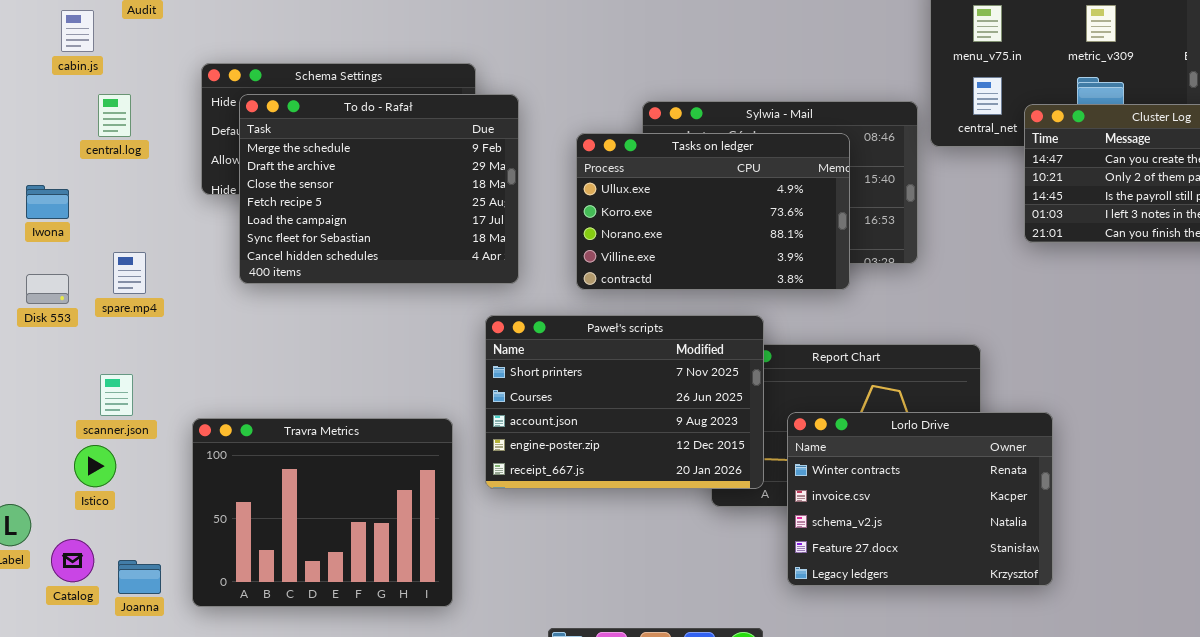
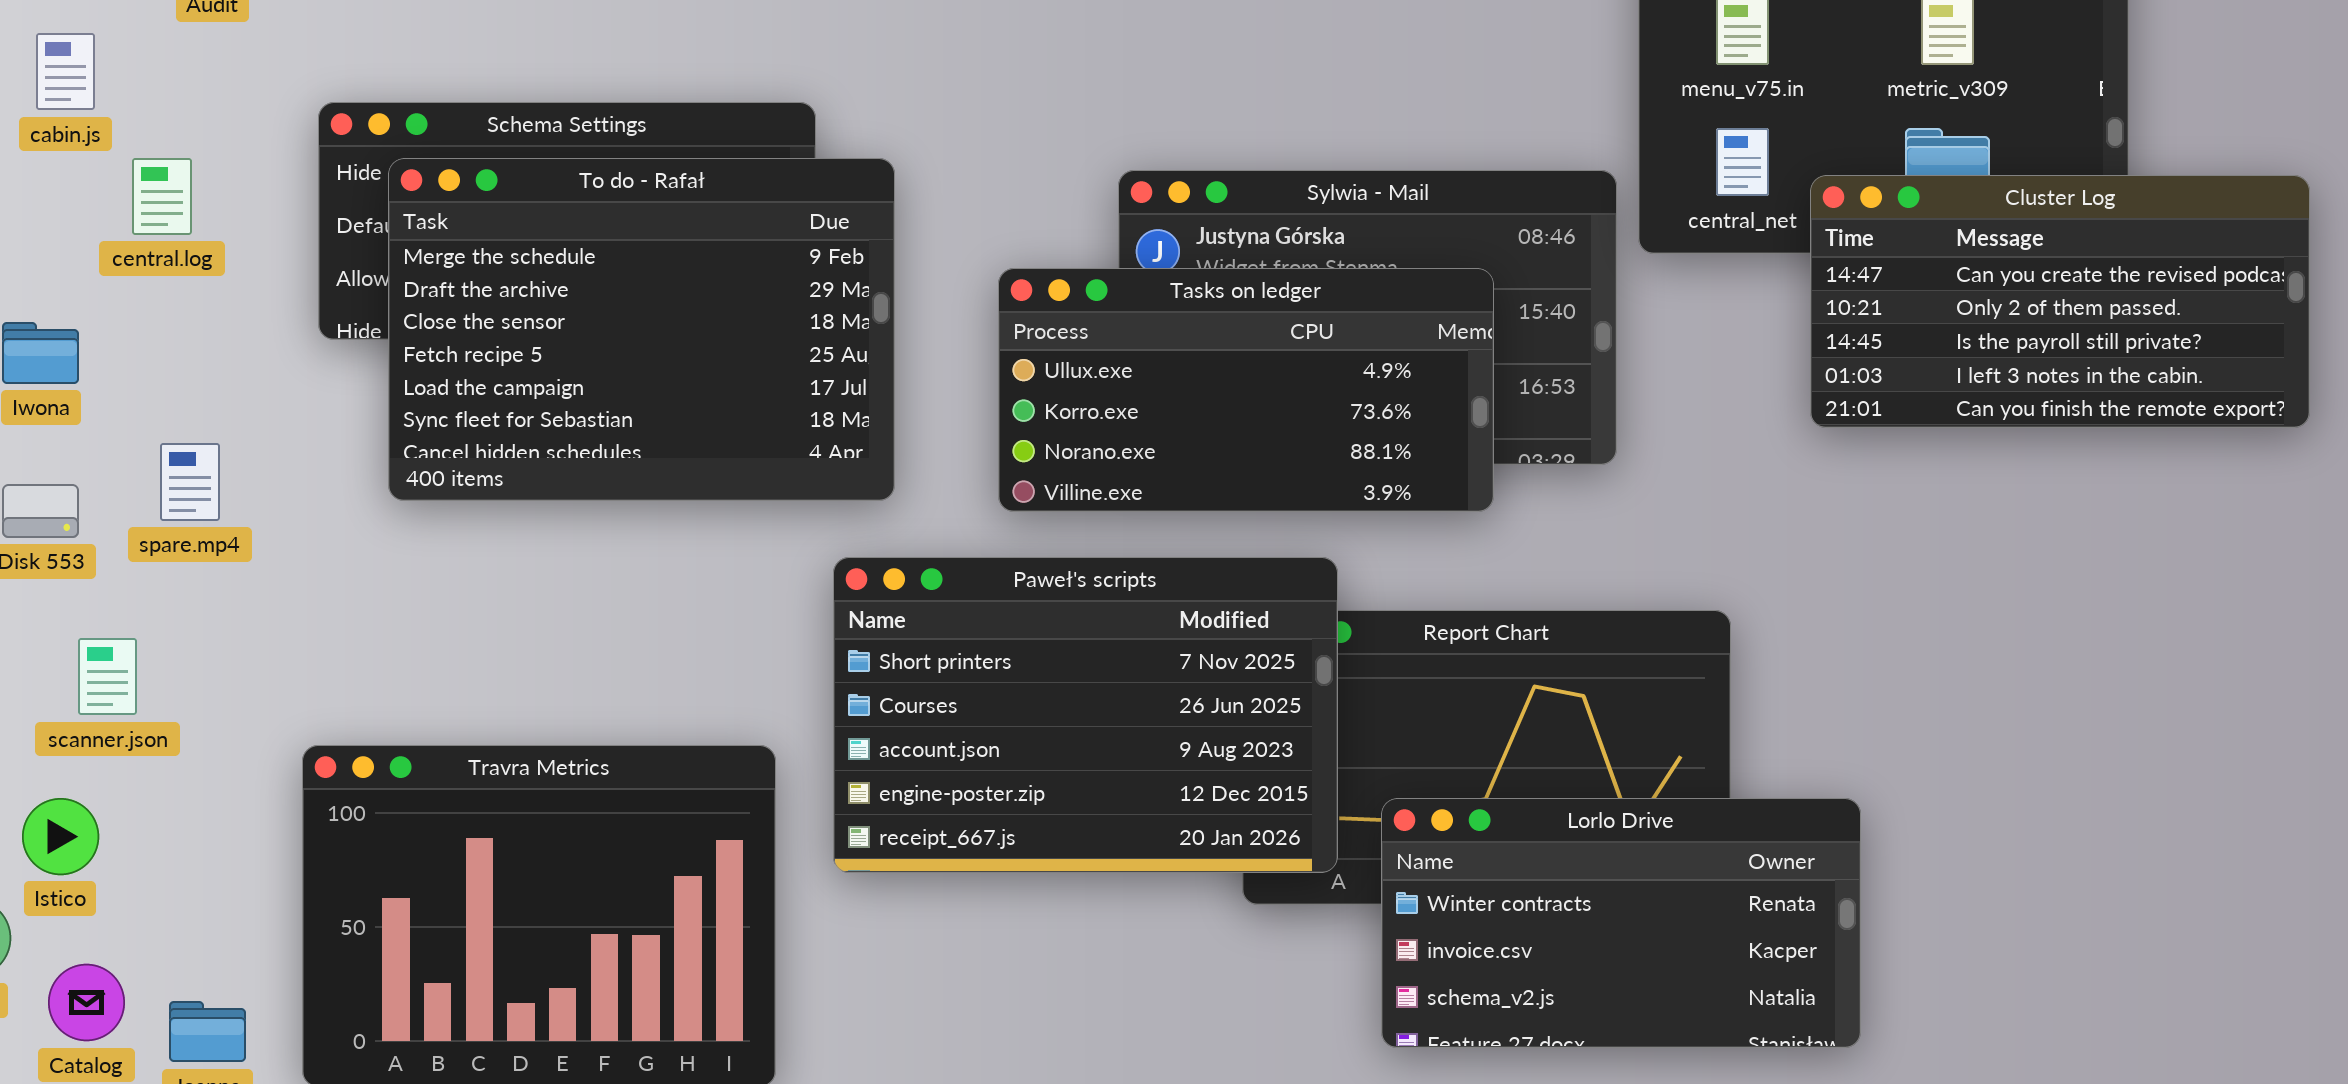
cabin.js: [61,10,94,52] -> [36,33,95,110], moved
Tasks on ledger: [576,133,850,290] -> [998,268,1494,512], resized
scanner.json: [100,374,133,416] -> [78,638,137,715], moved
Lorlo Drive: [787,412,1053,586] -> [1381,798,1861,1048], resized
Istico: [74,445,116,487] -> [22,798,99,875], moved

